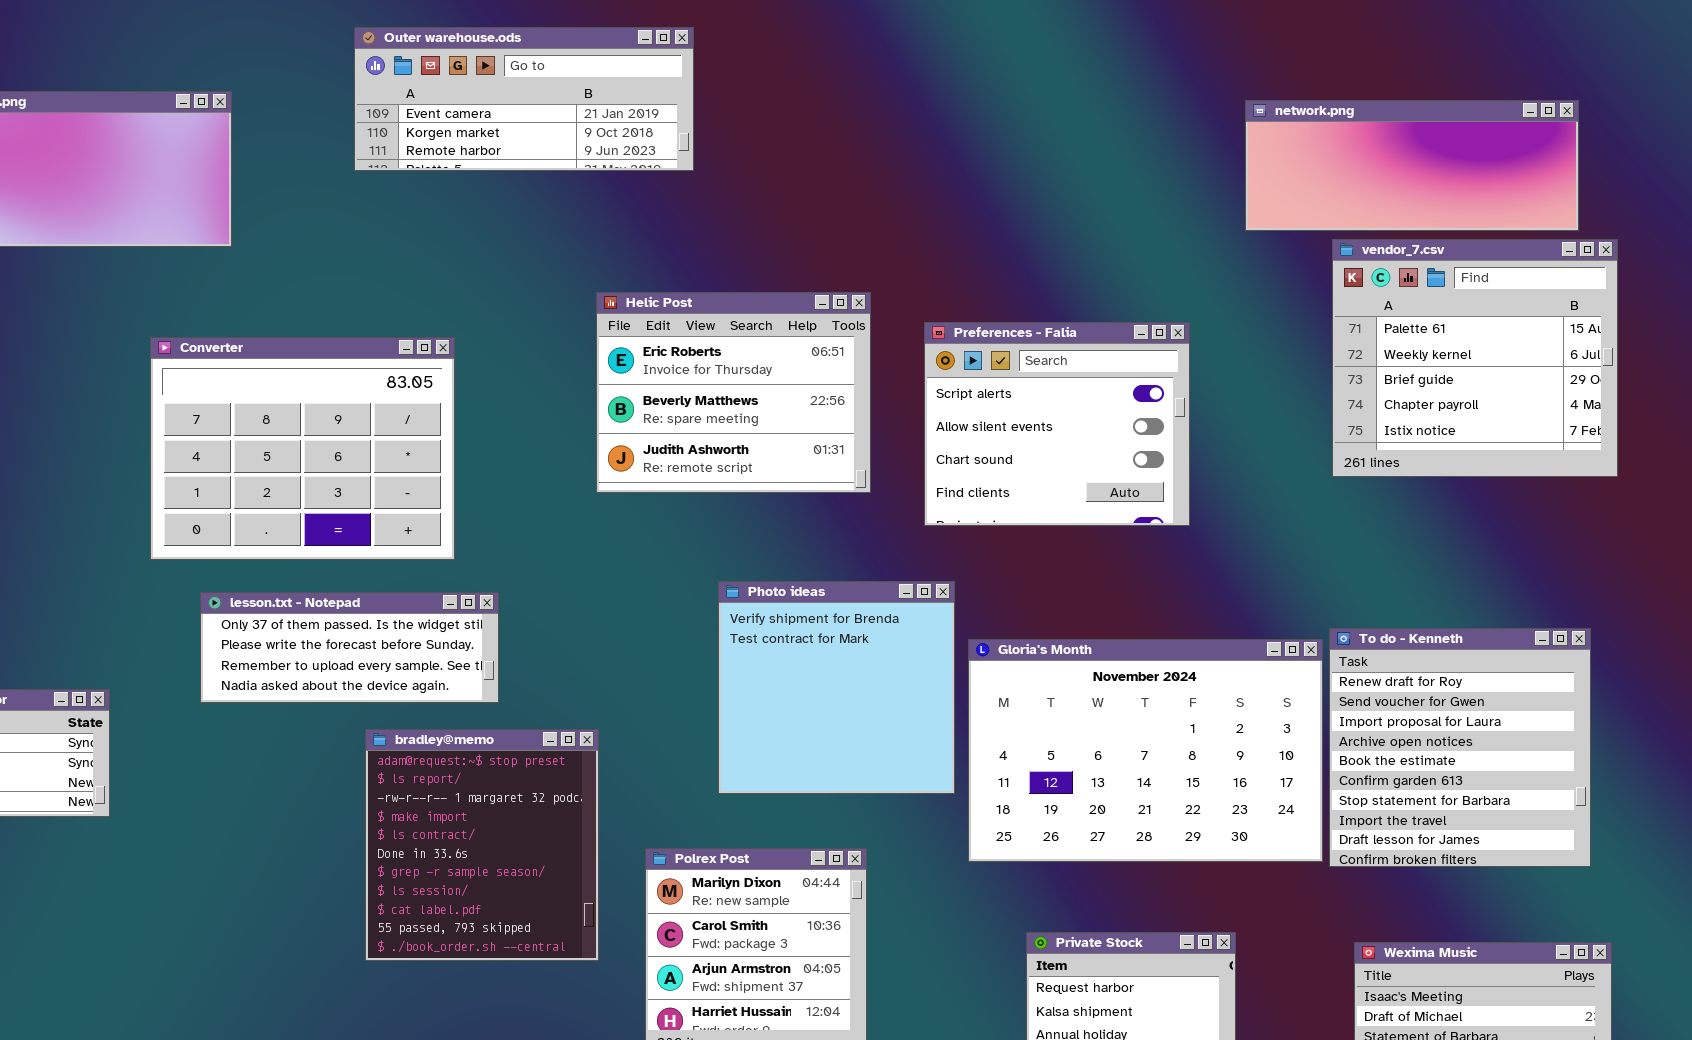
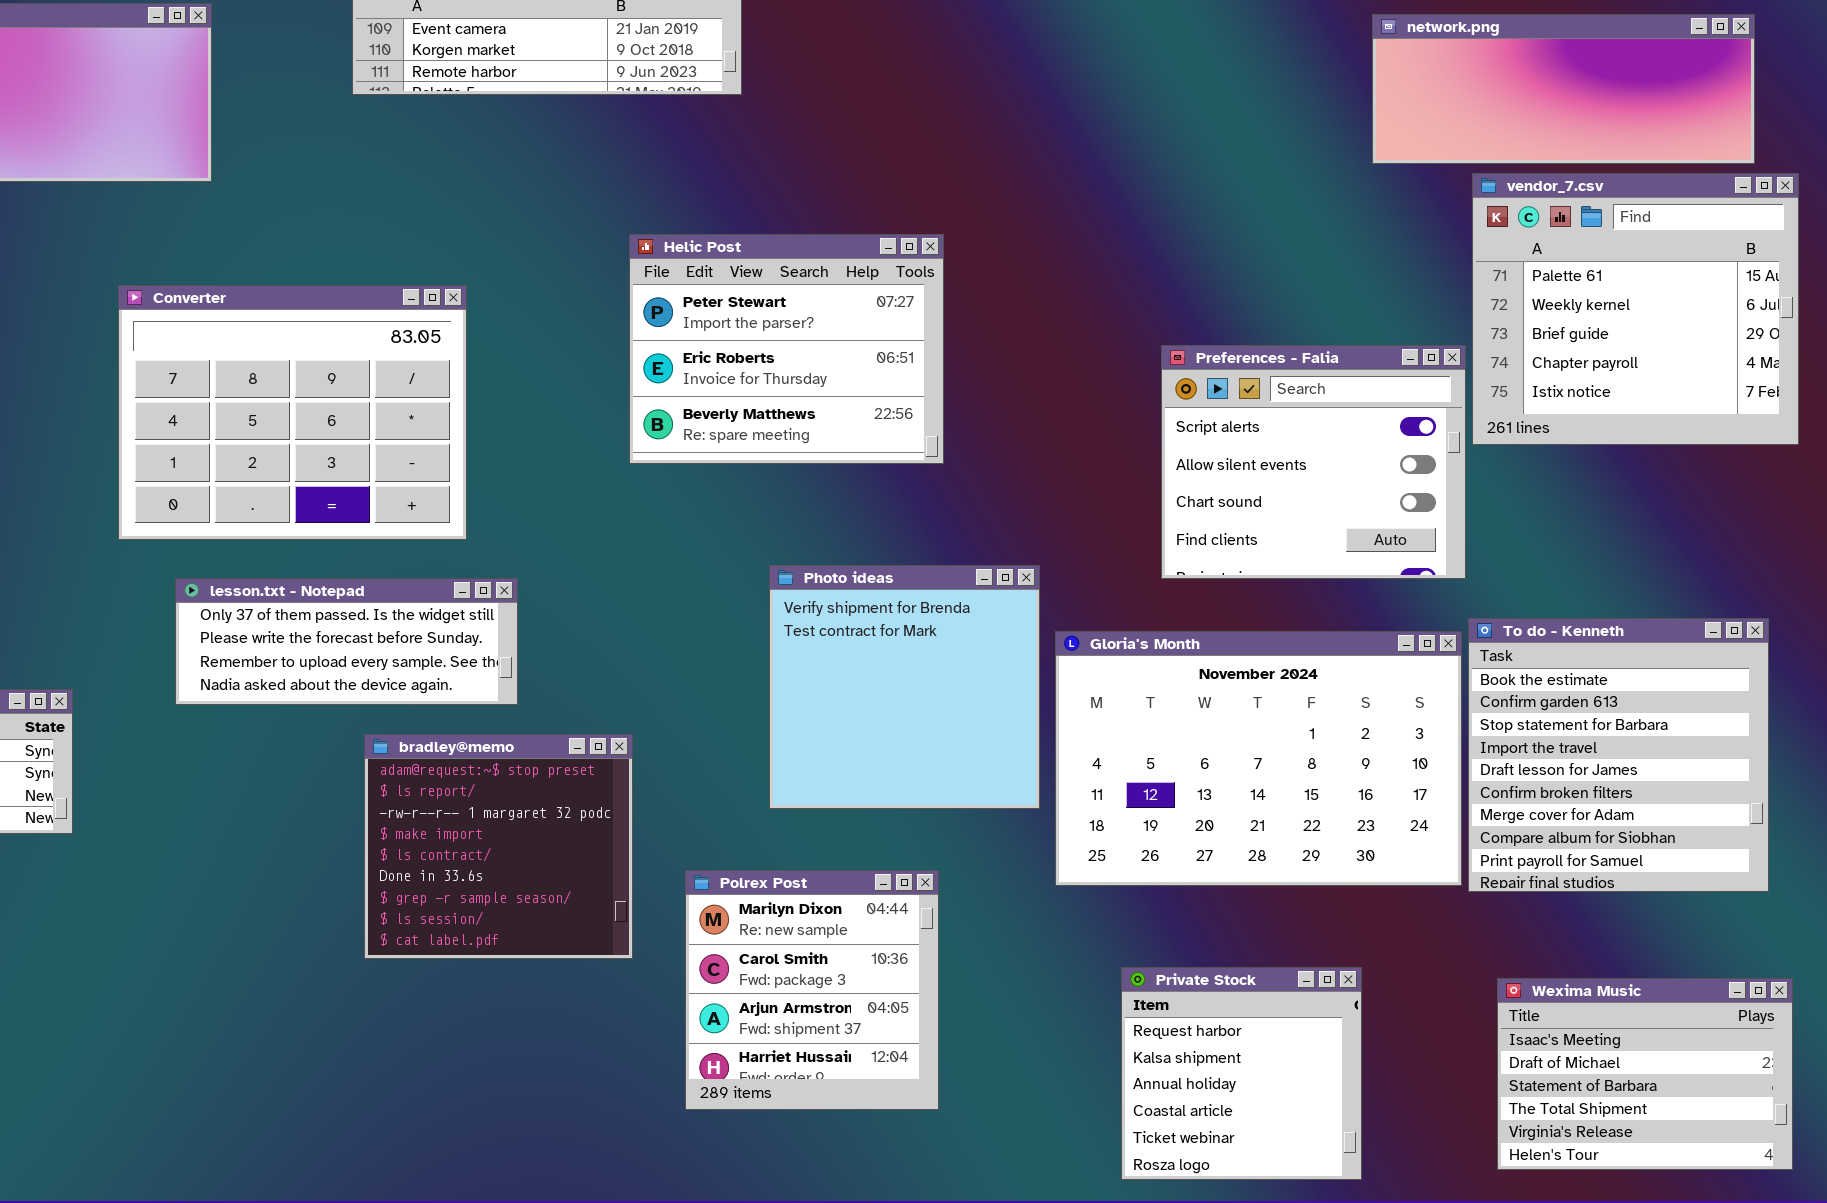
Helic Post: [596,292,871,493] -> [629,234,944,464], scrolled up 1 row
Preferences - Falia: [924,322,1190,526] -> [1161,345,1466,579], moved
To do - Kenneth: [1329,628,1591,867] -> [1468,618,1769,892], scrolled down 4 rows
bradley@memo: [365,729,599,961] -> [364,734,633,959], resized

